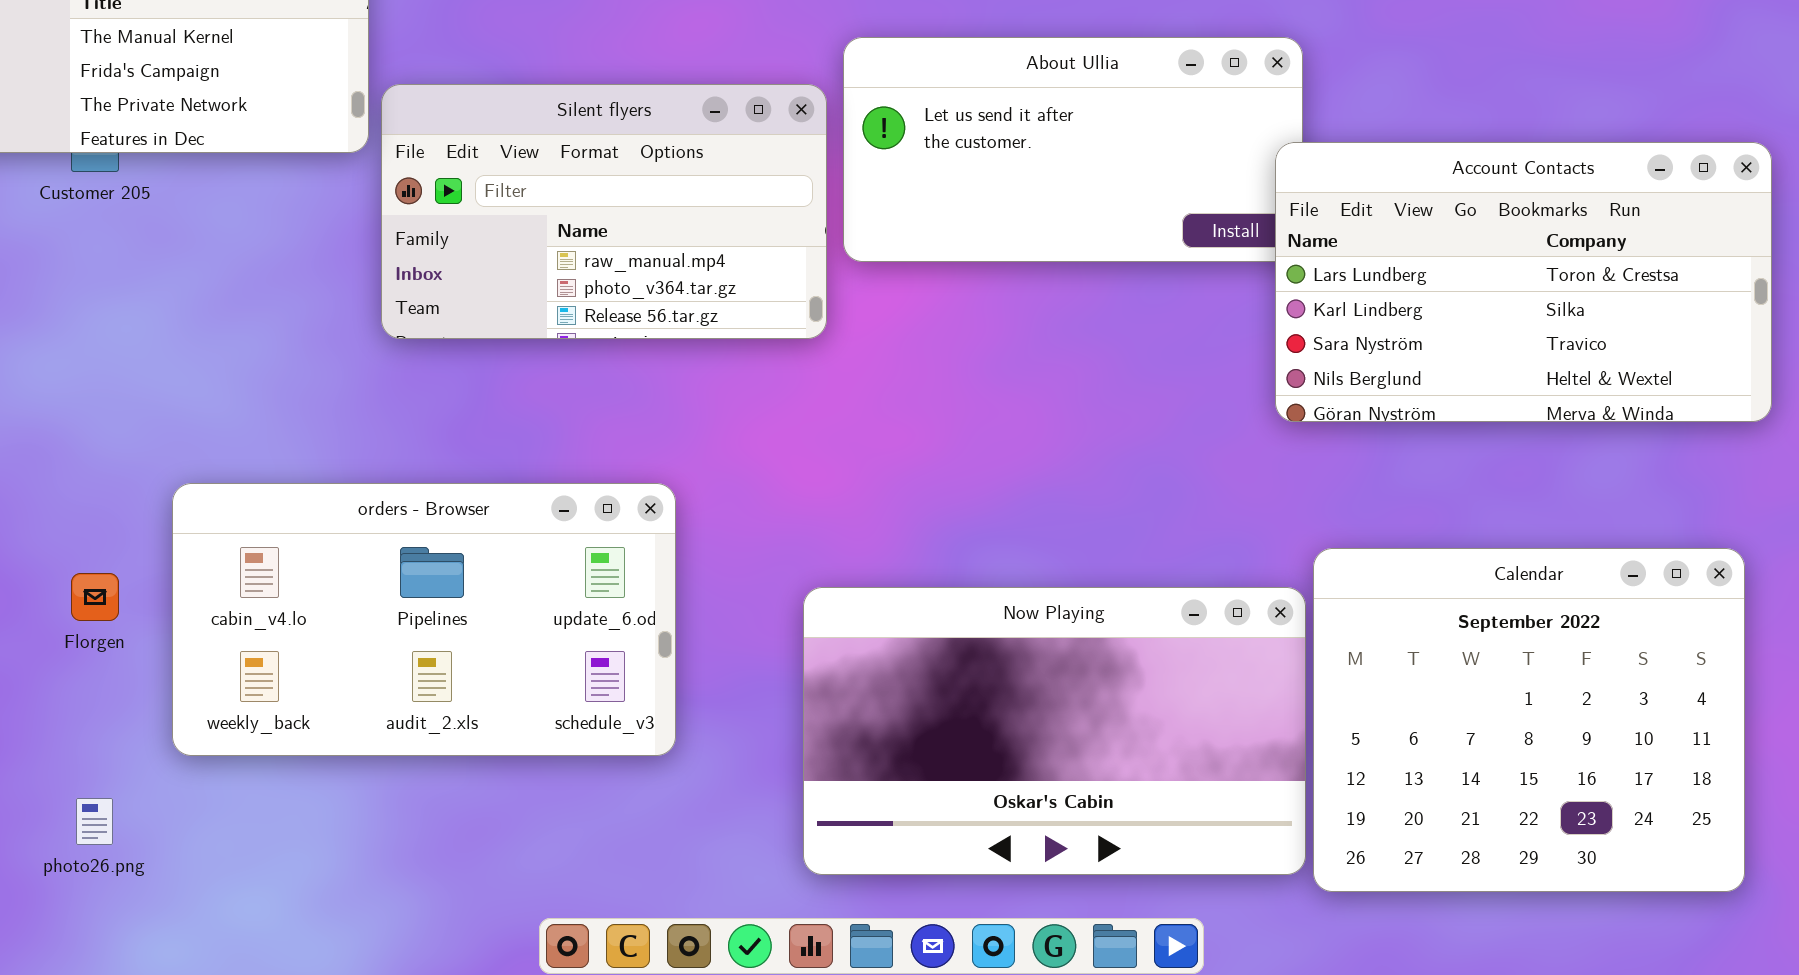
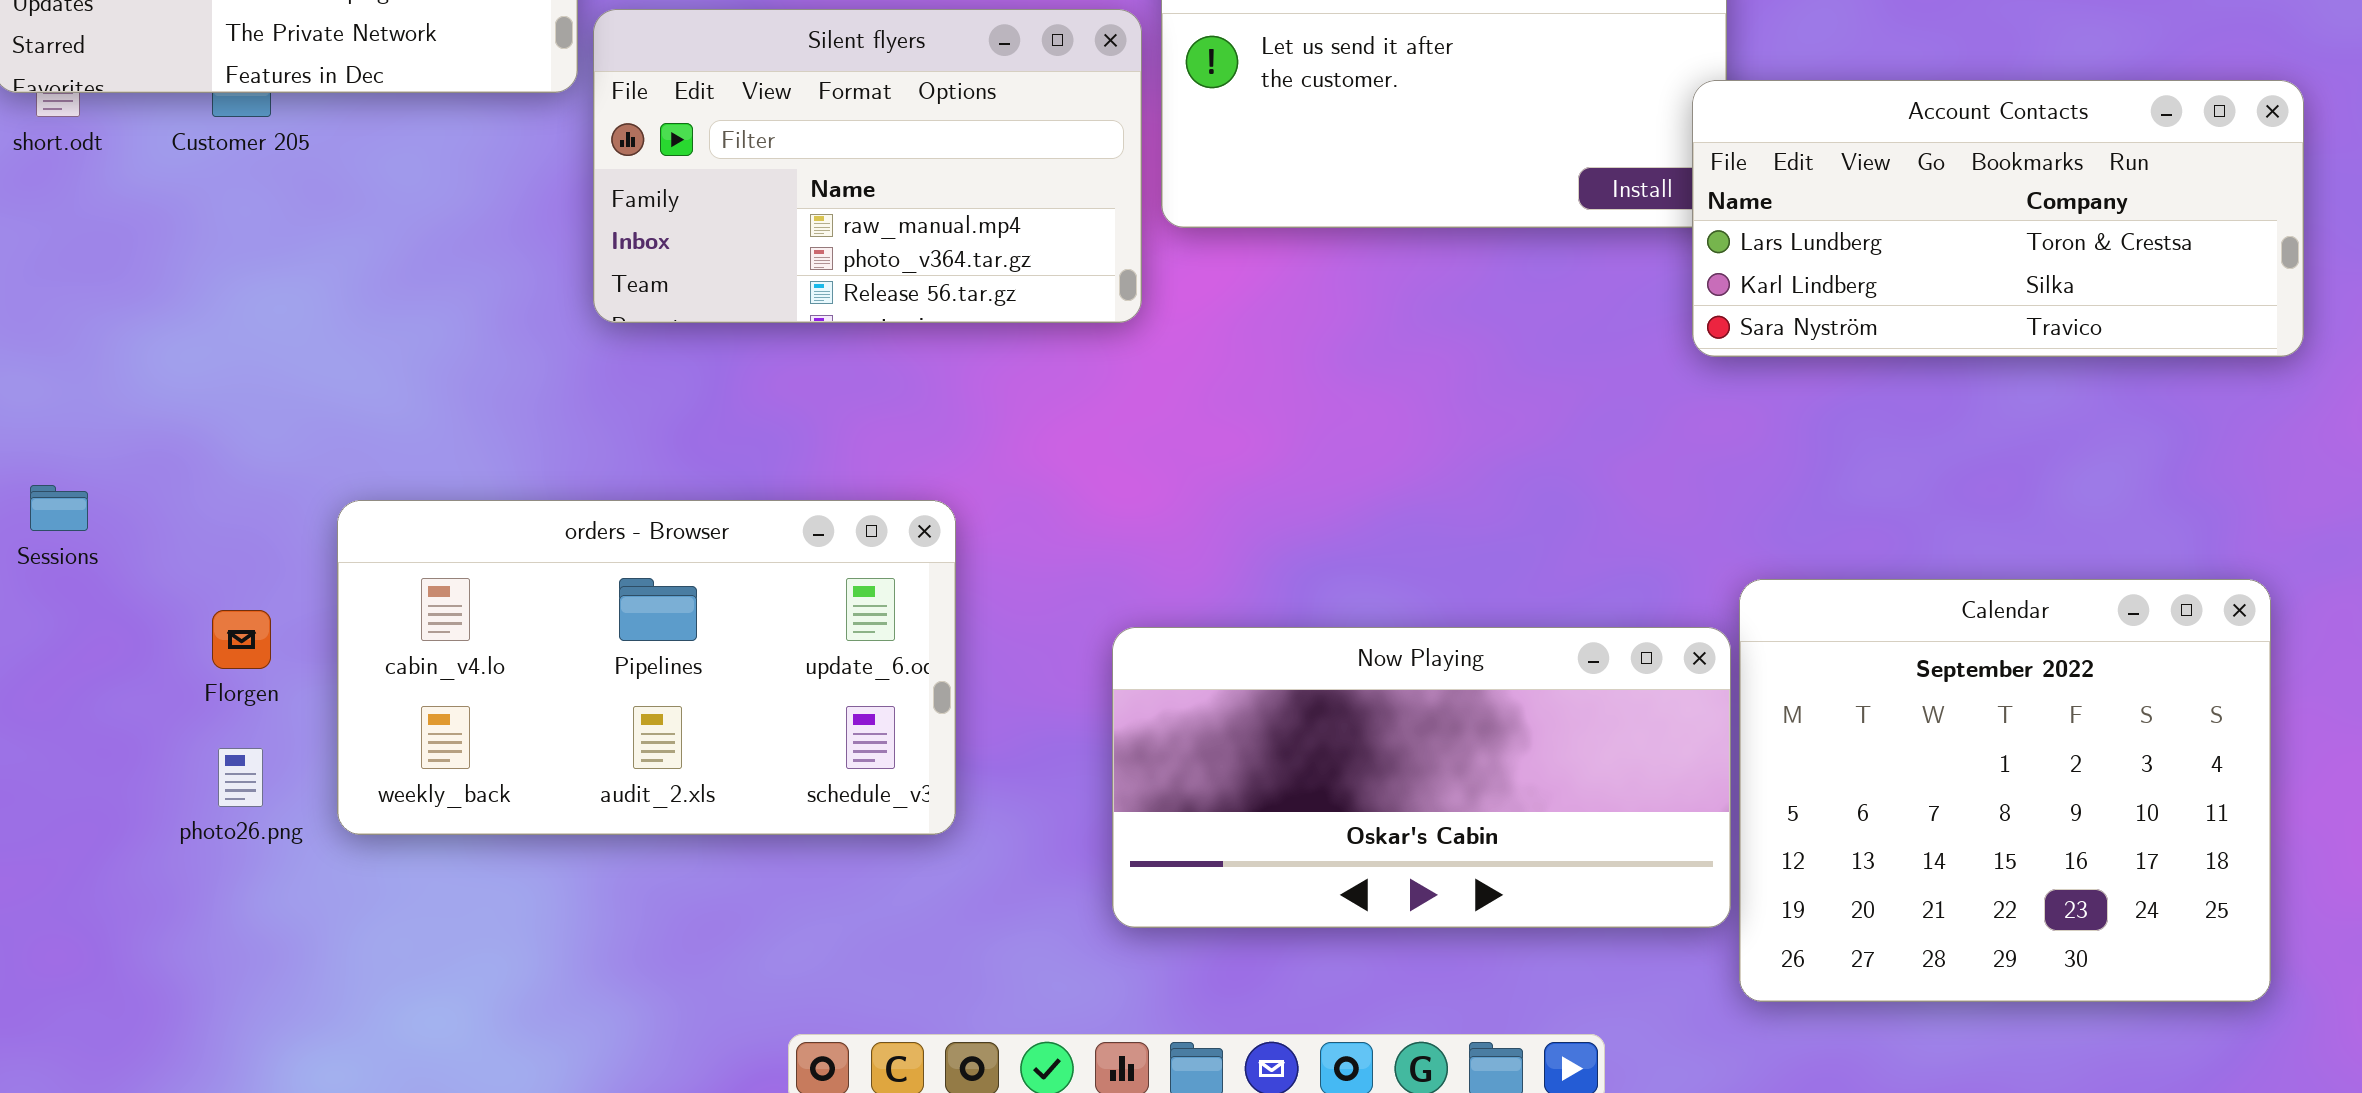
Account Contacts: [1275,142,1772,422] -> [1692,80,2304,357], resized
Now Playing: [803,587,1306,875] -> [1112,627,1731,928], resized
photo26.png: [76,798,113,845] -> [218,748,263,807], moved

